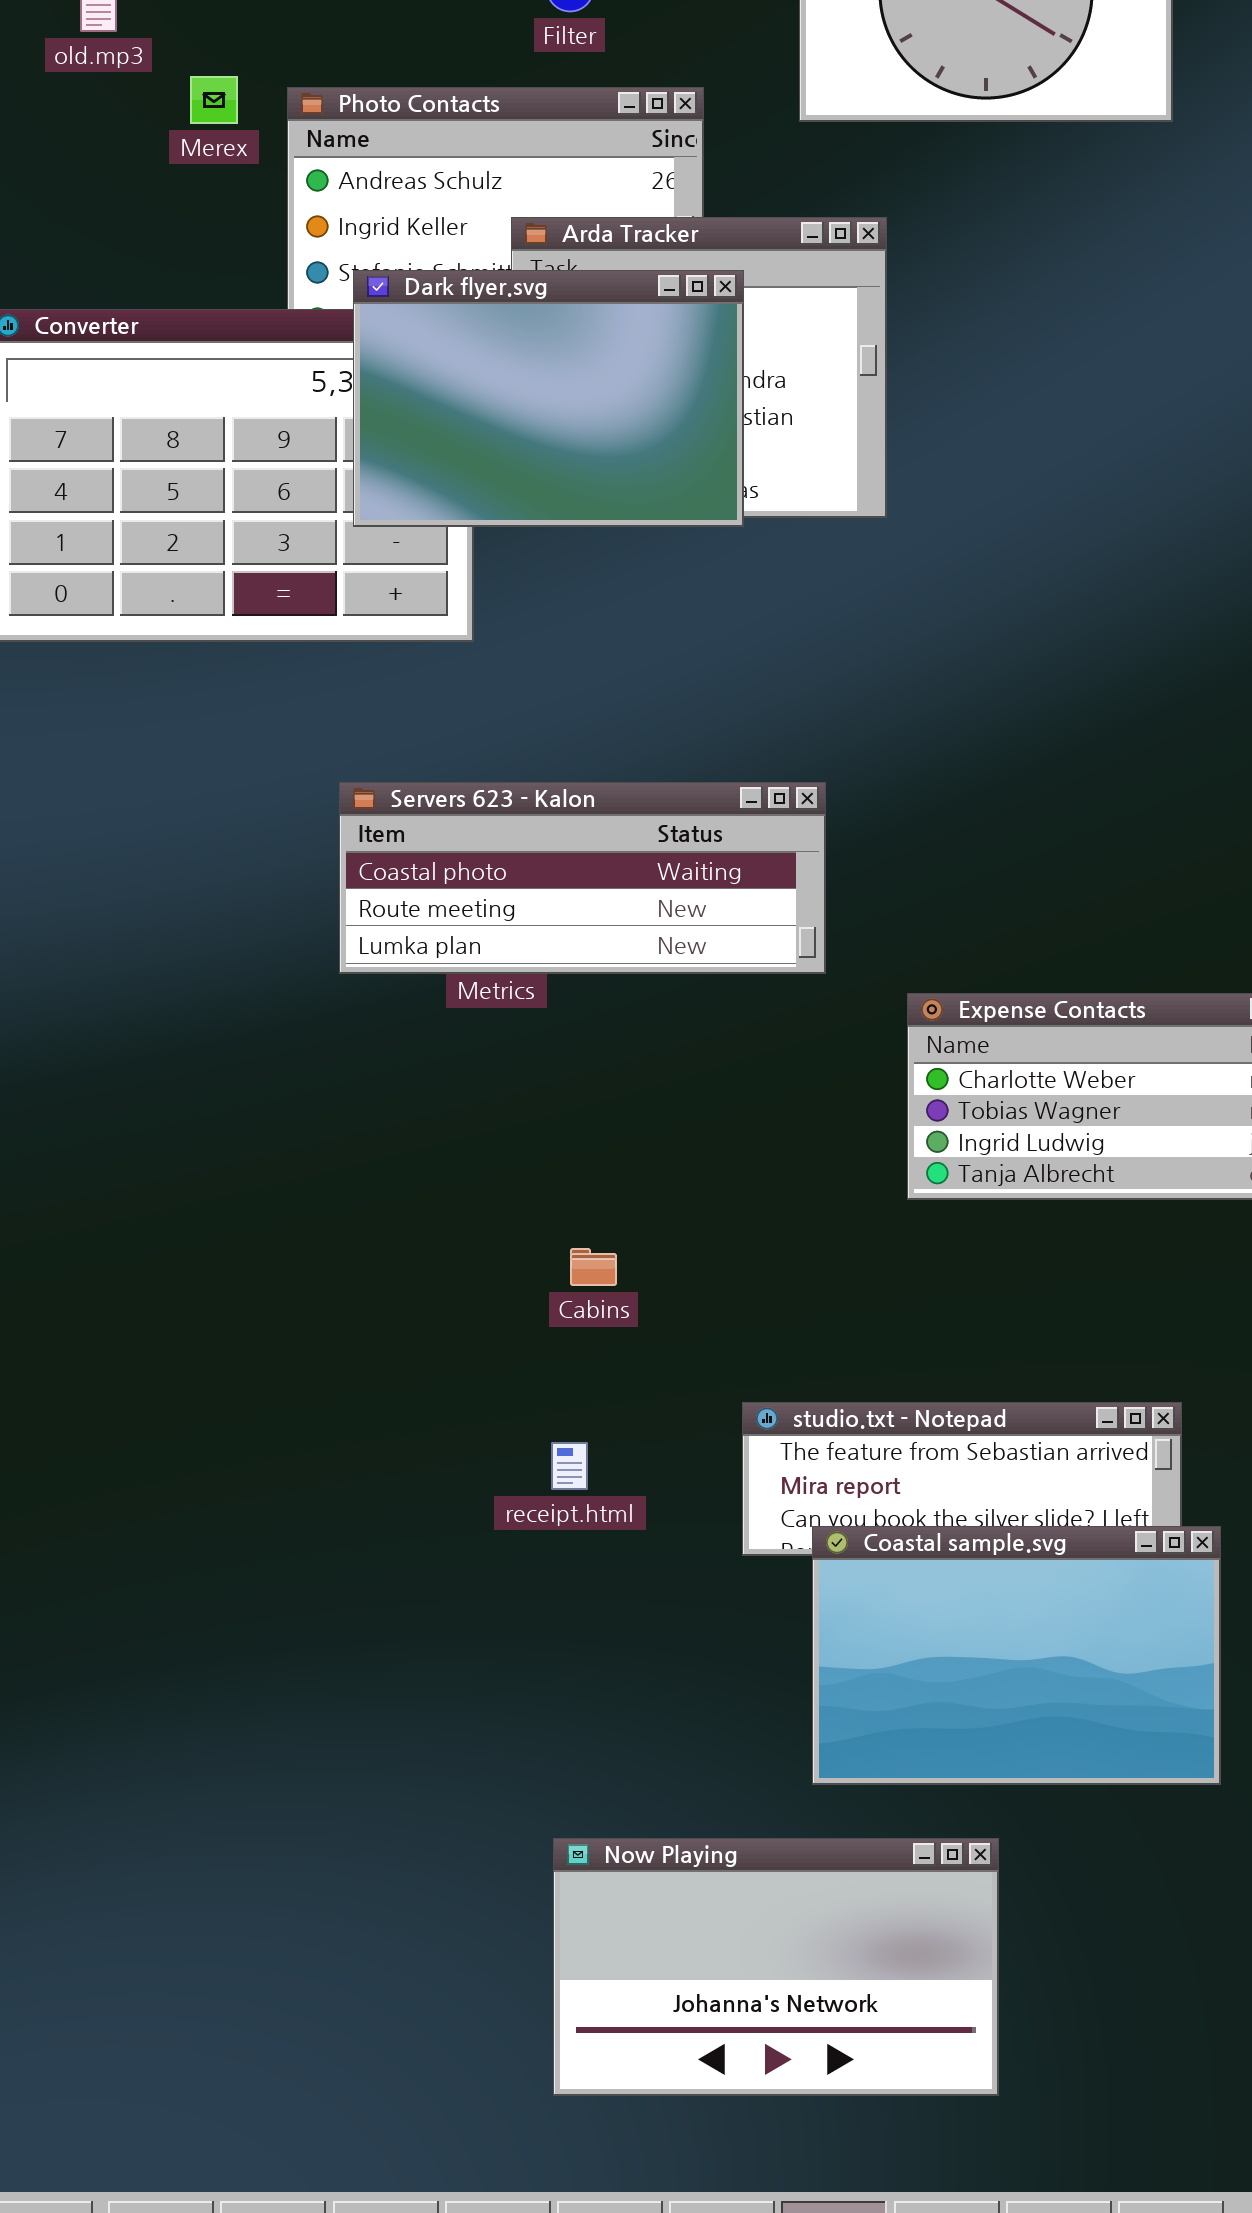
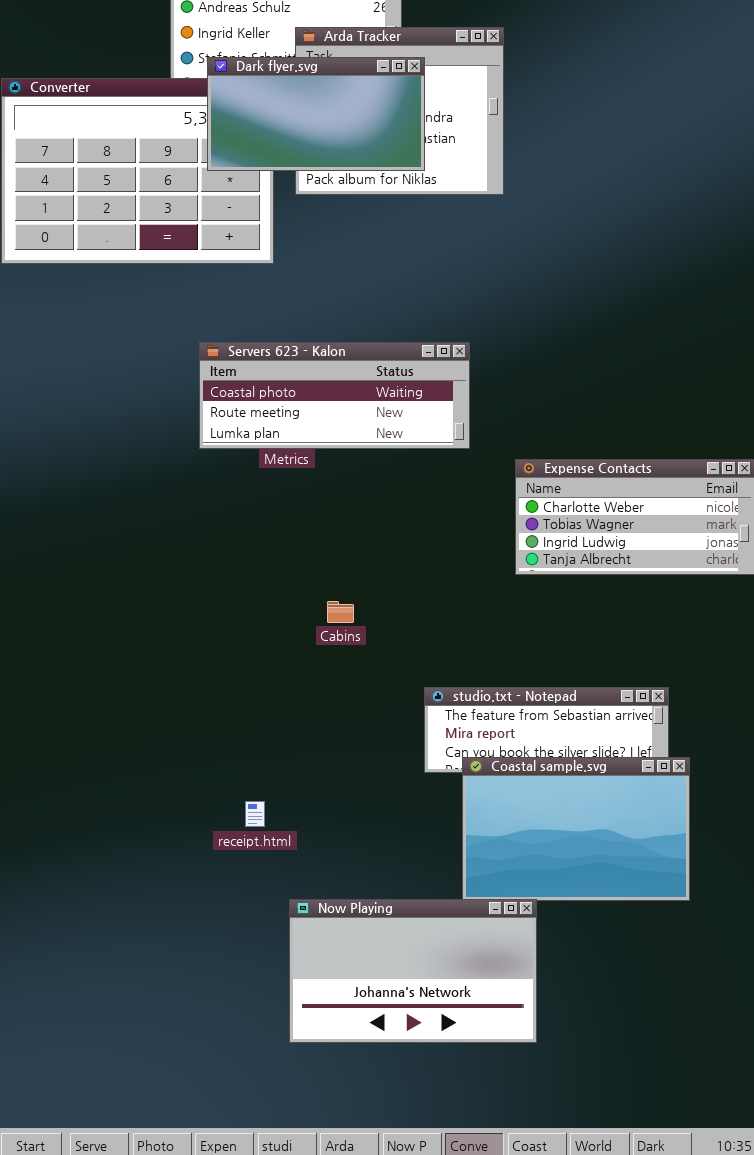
Dark flyer.svg: [353,270,744,527] -> [207,57,425,171], resized
receipt.html: [551,1442,588,1490] -> [245,801,265,827], moved
Now Playing: [553,1838,999,2096] -> [289,899,537,1043], moved

